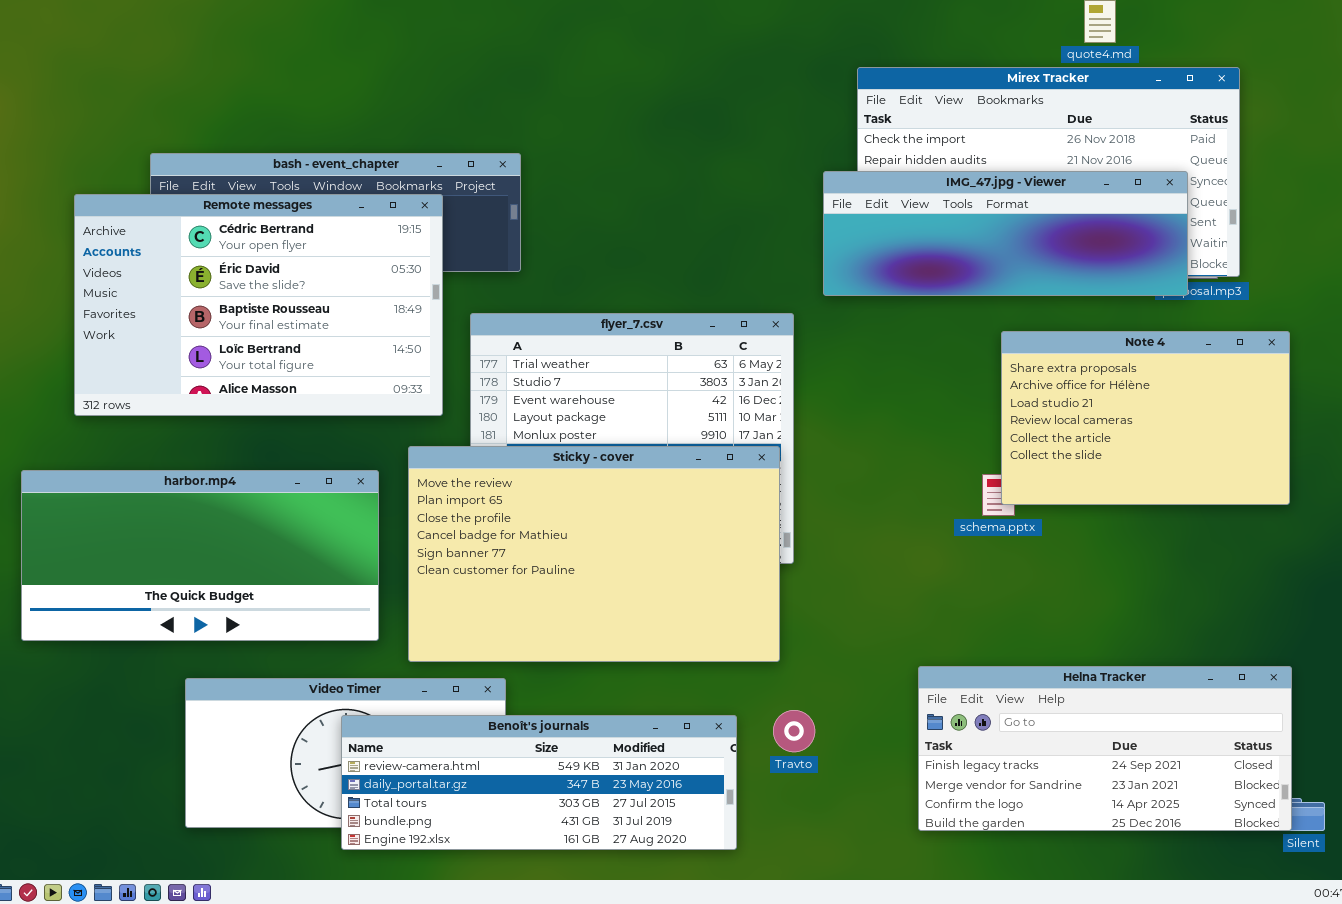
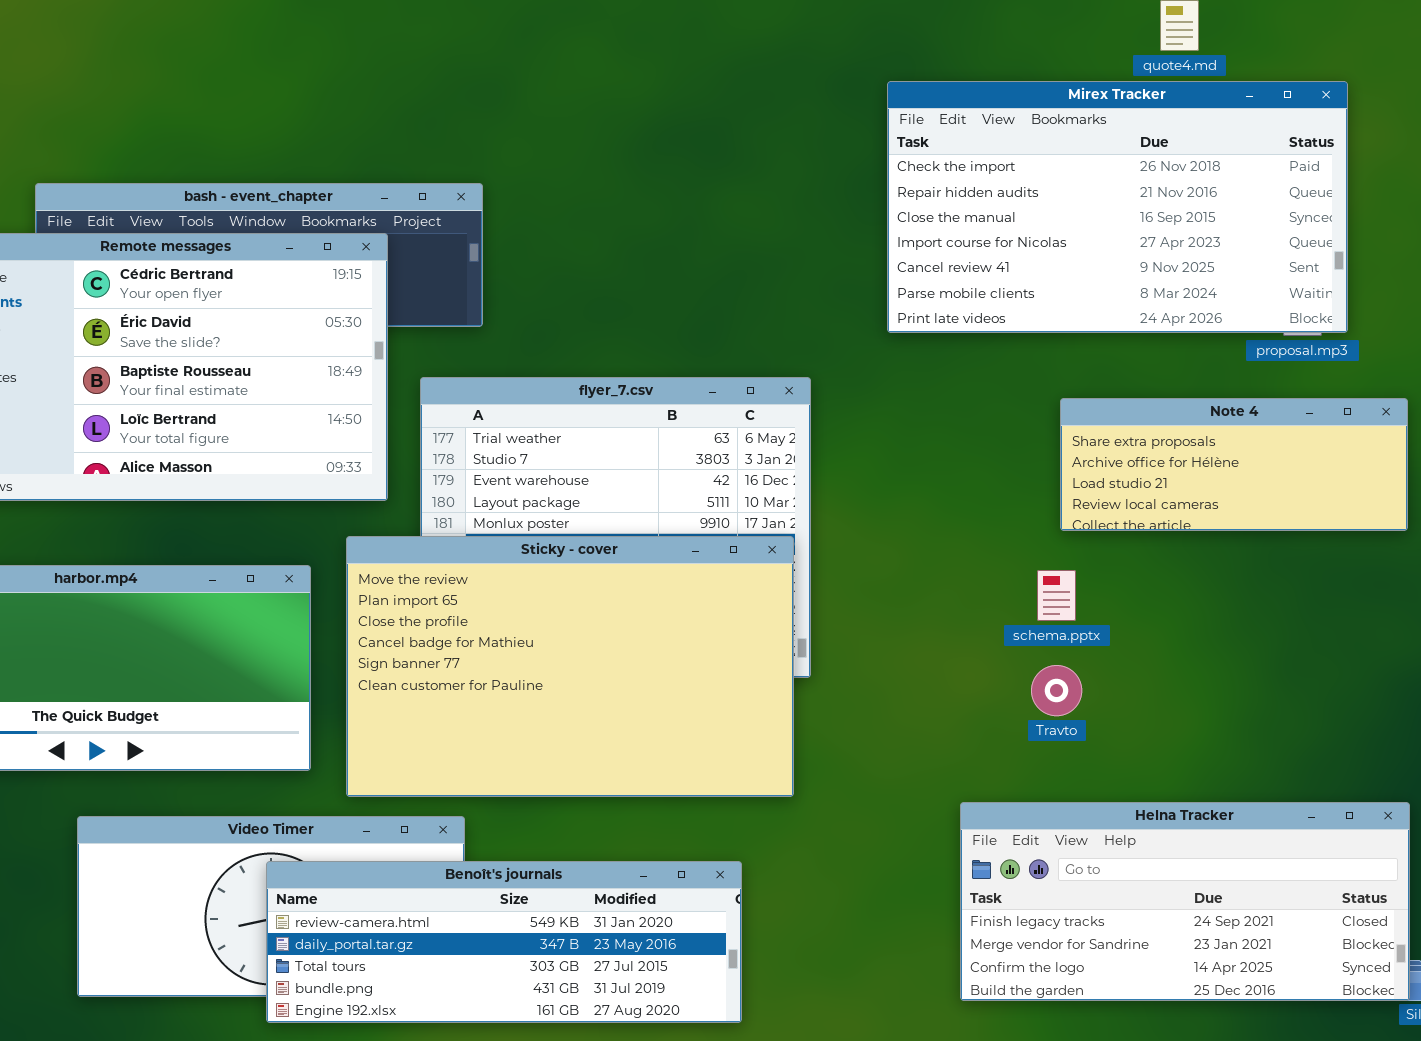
IMG_47.jpg - Viewer: [823,171,1188,296] -> none, closed
Note 4: [1001,331,1290,505] -> [1060,398,1408,531], resized
Travto: [773,710,815,752] -> [1031,665,1082,716], moved

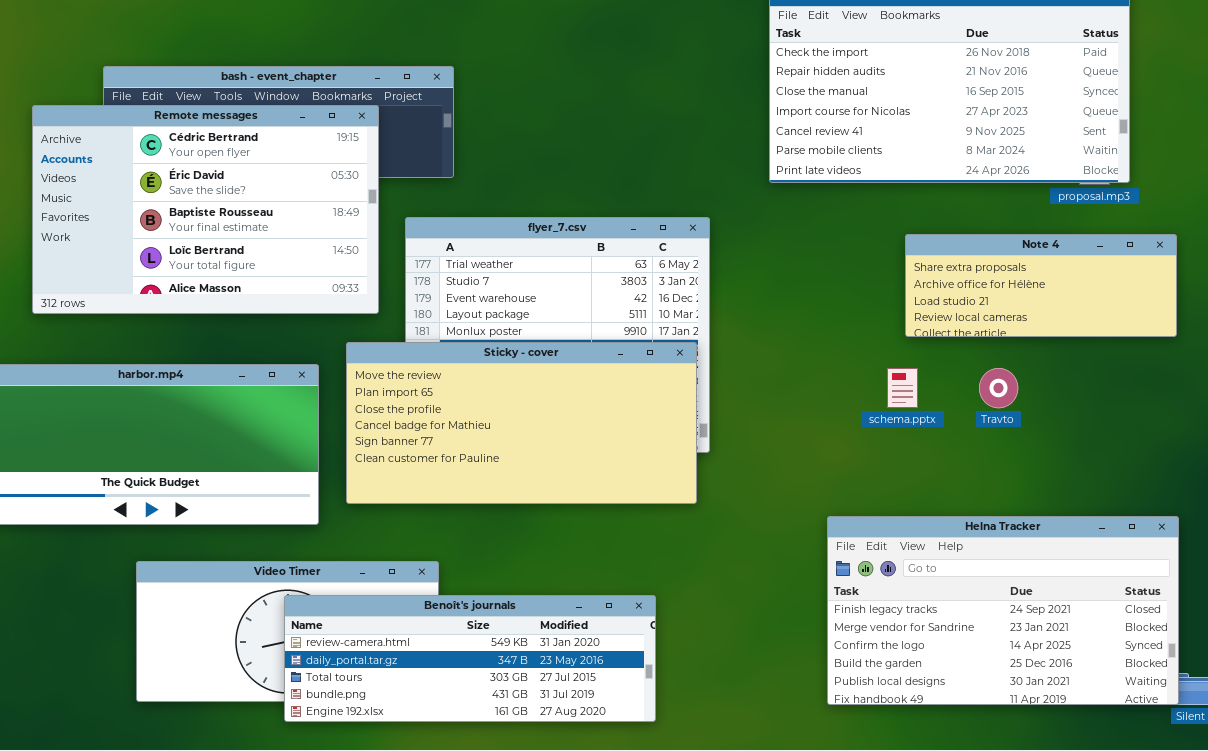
Sticky - cover: [346,536,794,797] -> [346,342,697,504], resized
Travto: [1031,665,1082,716] -> [979,368,1018,408], moved
Helna Tracker: [960,802,1410,1001] -> [827,516,1179,705], resized

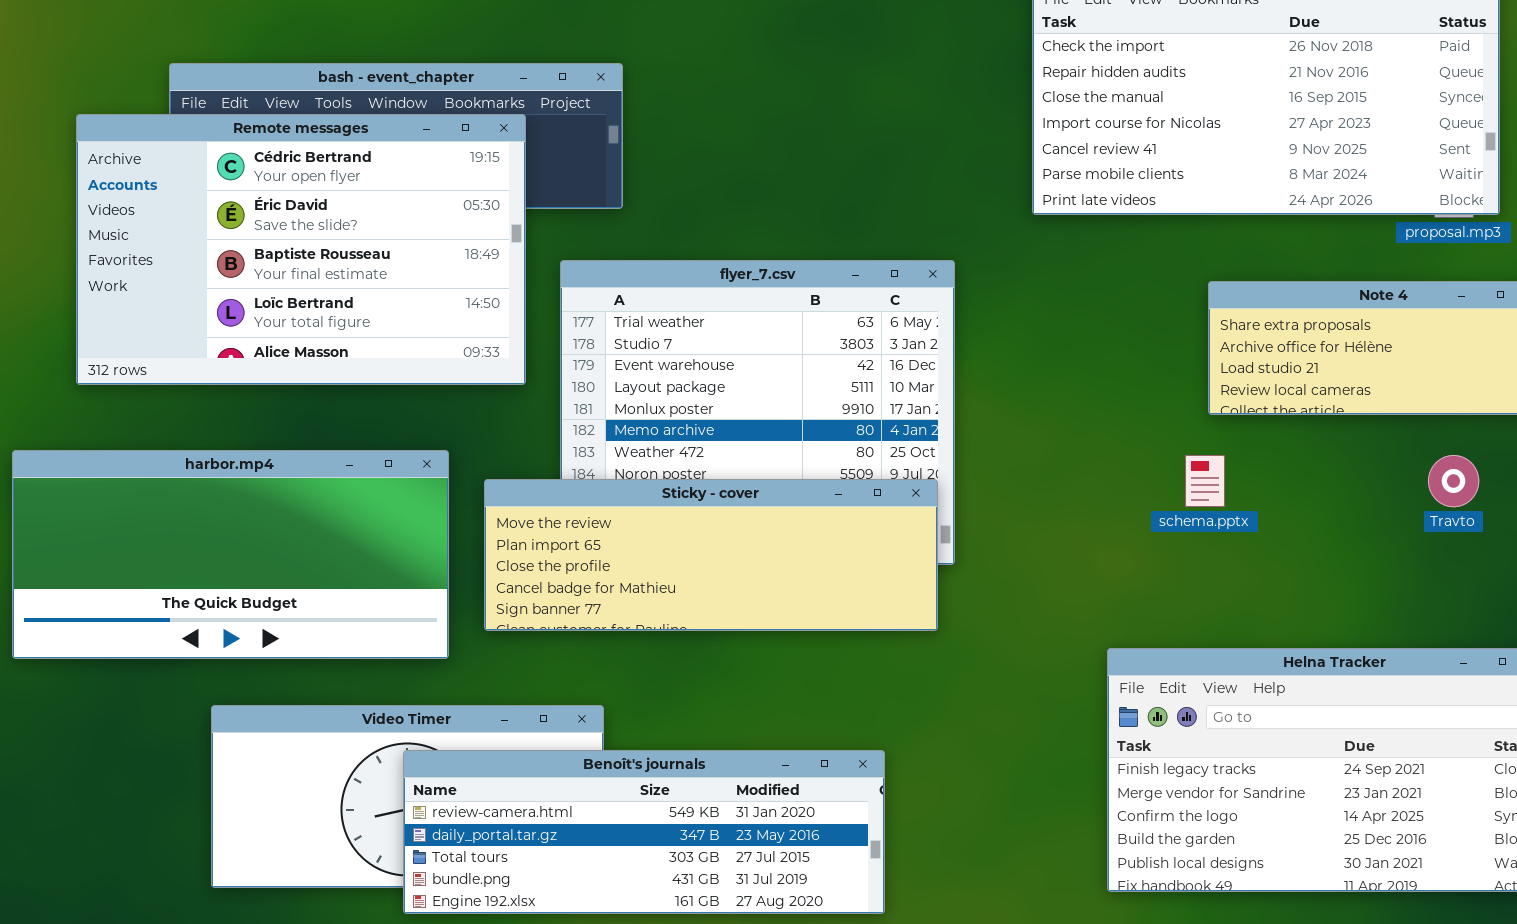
Sticky - cover: [346,342,697,504] -> [484,479,938,631], resized
Travto: [979,368,1018,408] -> [1428,455,1479,507], moved

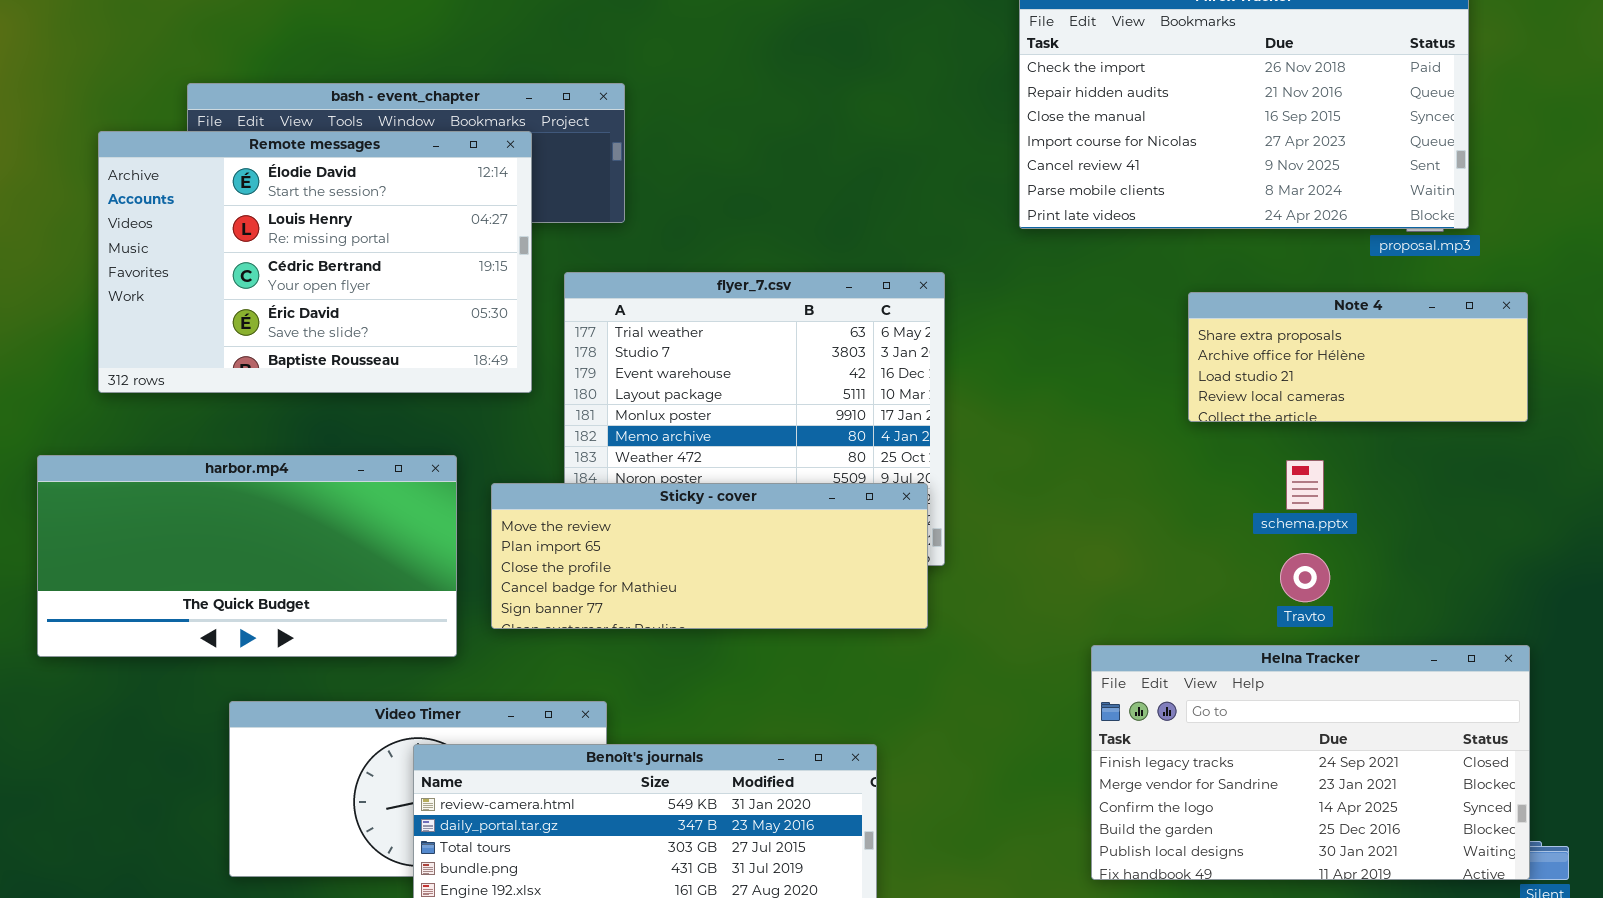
Remote messages: [76,114,526,385] -> [98,131,532,393], scrolled up 2 rows
schema.pptx: [1185,455,1225,507] -> [1286,460,1324,510], moved
Travto: [1428,455,1479,507] -> [1280,553,1330,602], moved

